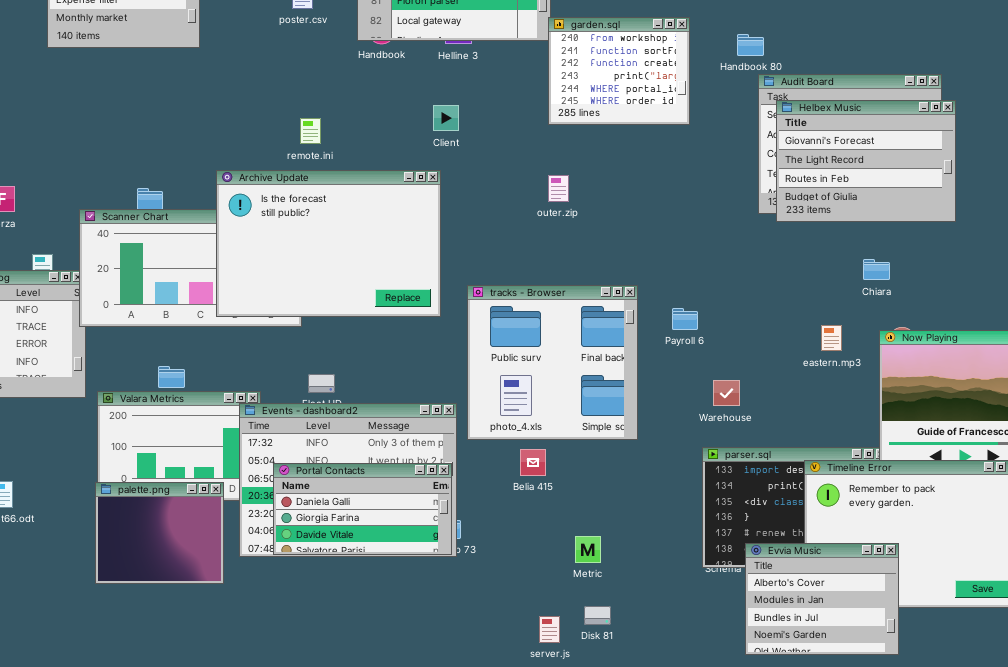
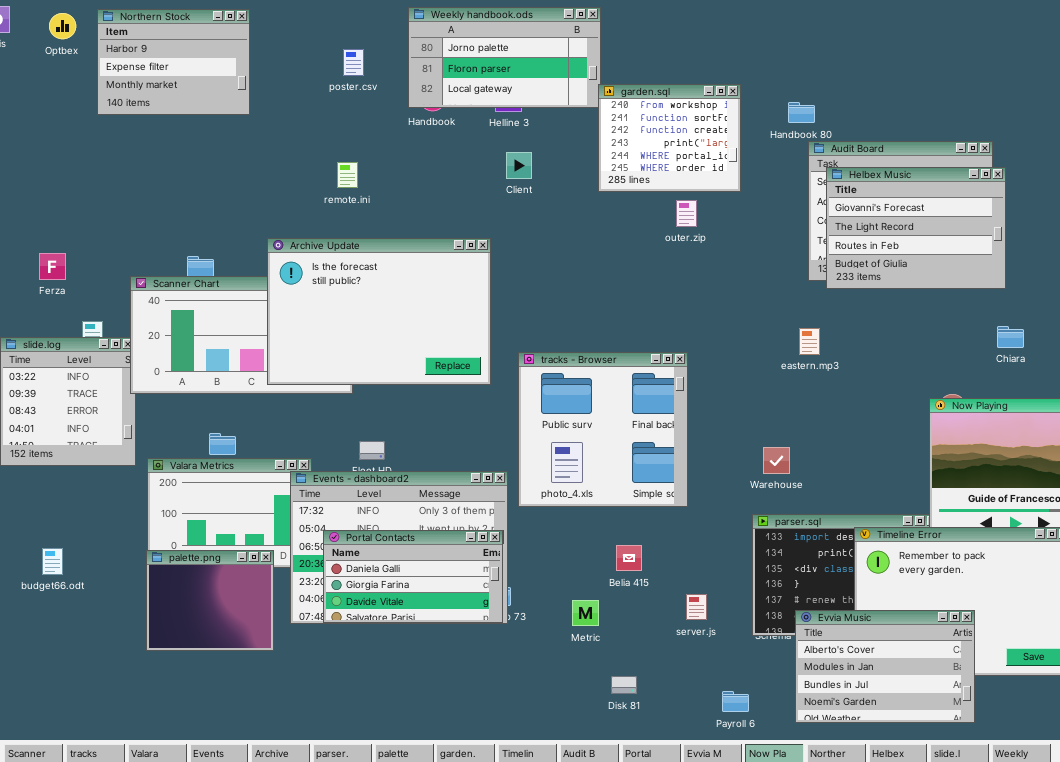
Client: [433,105,459,131] -> [506,152,532,179], moved
remote.ini: [300,118,321,144] -> [337,162,358,188], moved
outer.zip: [548,175,569,202] -> [676,200,697,227], moved
Chiara: [863,259,890,280] -> [997,326,1024,348], moved
Payroll 6: [672,308,698,330] -> [722,691,749,712], moved
eastern.mp3: [821,325,842,351] -> [799,328,820,355], moved
Belia 415: [520,449,546,476] -> [616,545,642,571], moved
Metric: [575,536,601,563] -> [572,600,599,626], moved
Evvia Music: [745,543,899,655] -> [795,610,975,723], resized
Disk 81: [584,606,611,625] -> [611,676,637,694], moved
server.js: [539,616,560,643] -> [686,594,707,620], moved

